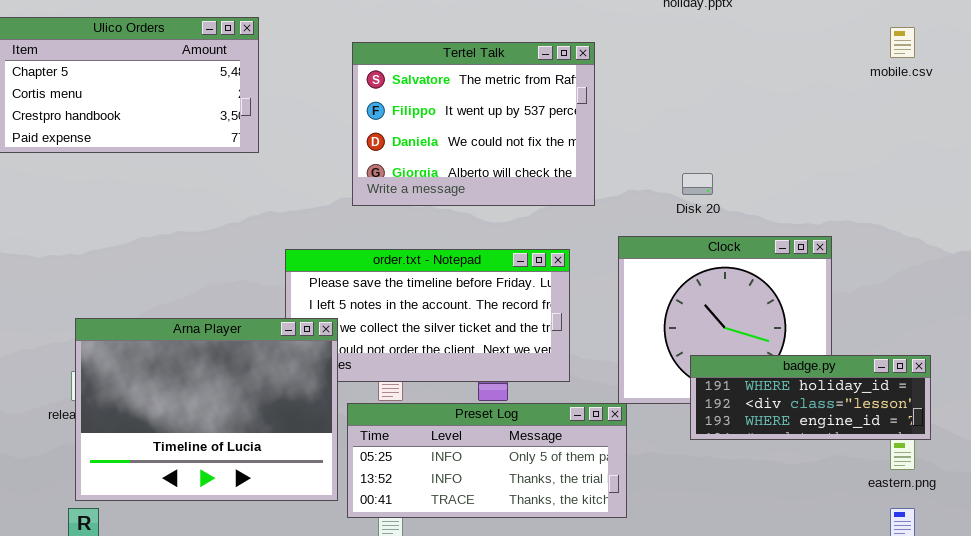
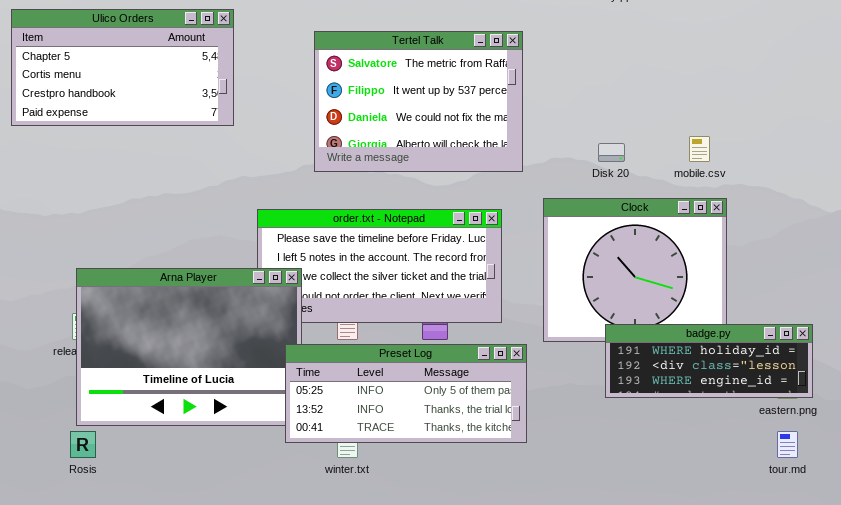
mobile.csv: [890,27,915,58] -> [689,136,710,162], moved
badge.py: [690,355,931,440] -> [605,324,813,398], moved
Preset Log: [347,403,627,518] -> [285,344,527,443], moved

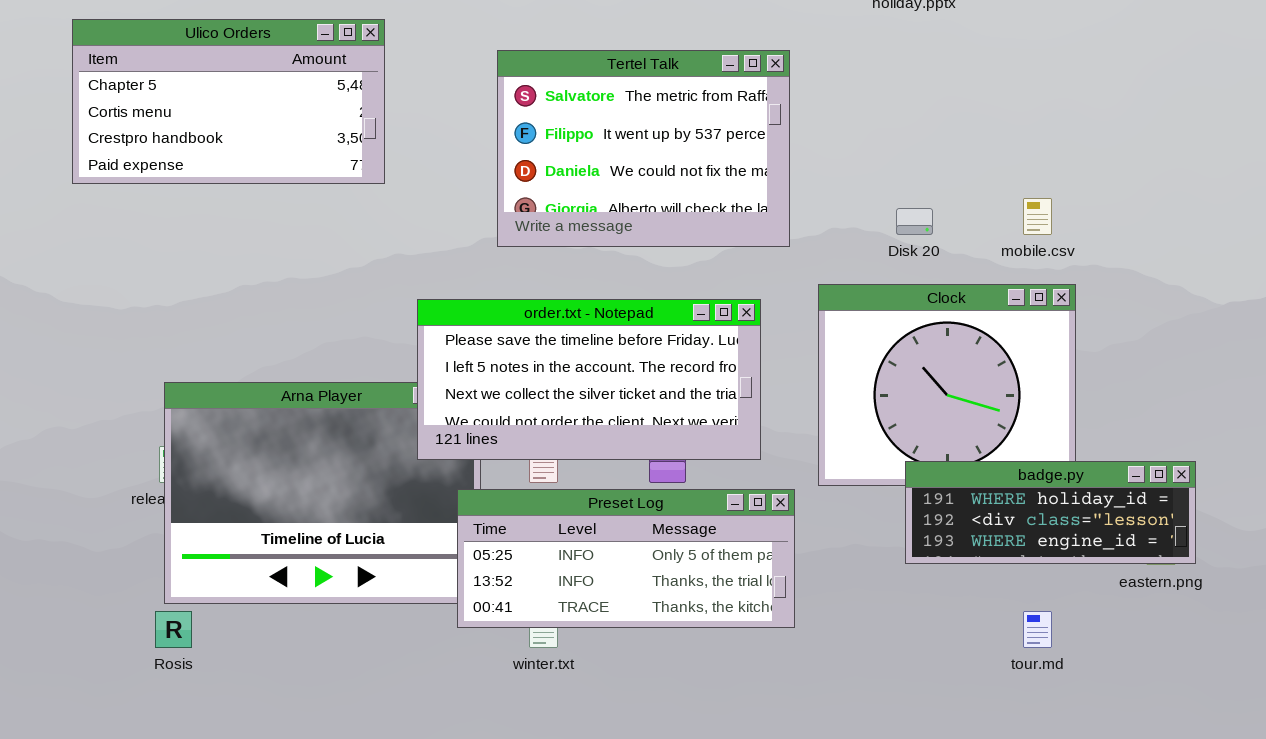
order.txt - Notepad: [257,209,502,323] -> [417,299,761,460], raised
tour.md: [777,431,798,458] -> [1023,611,1052,648], moved

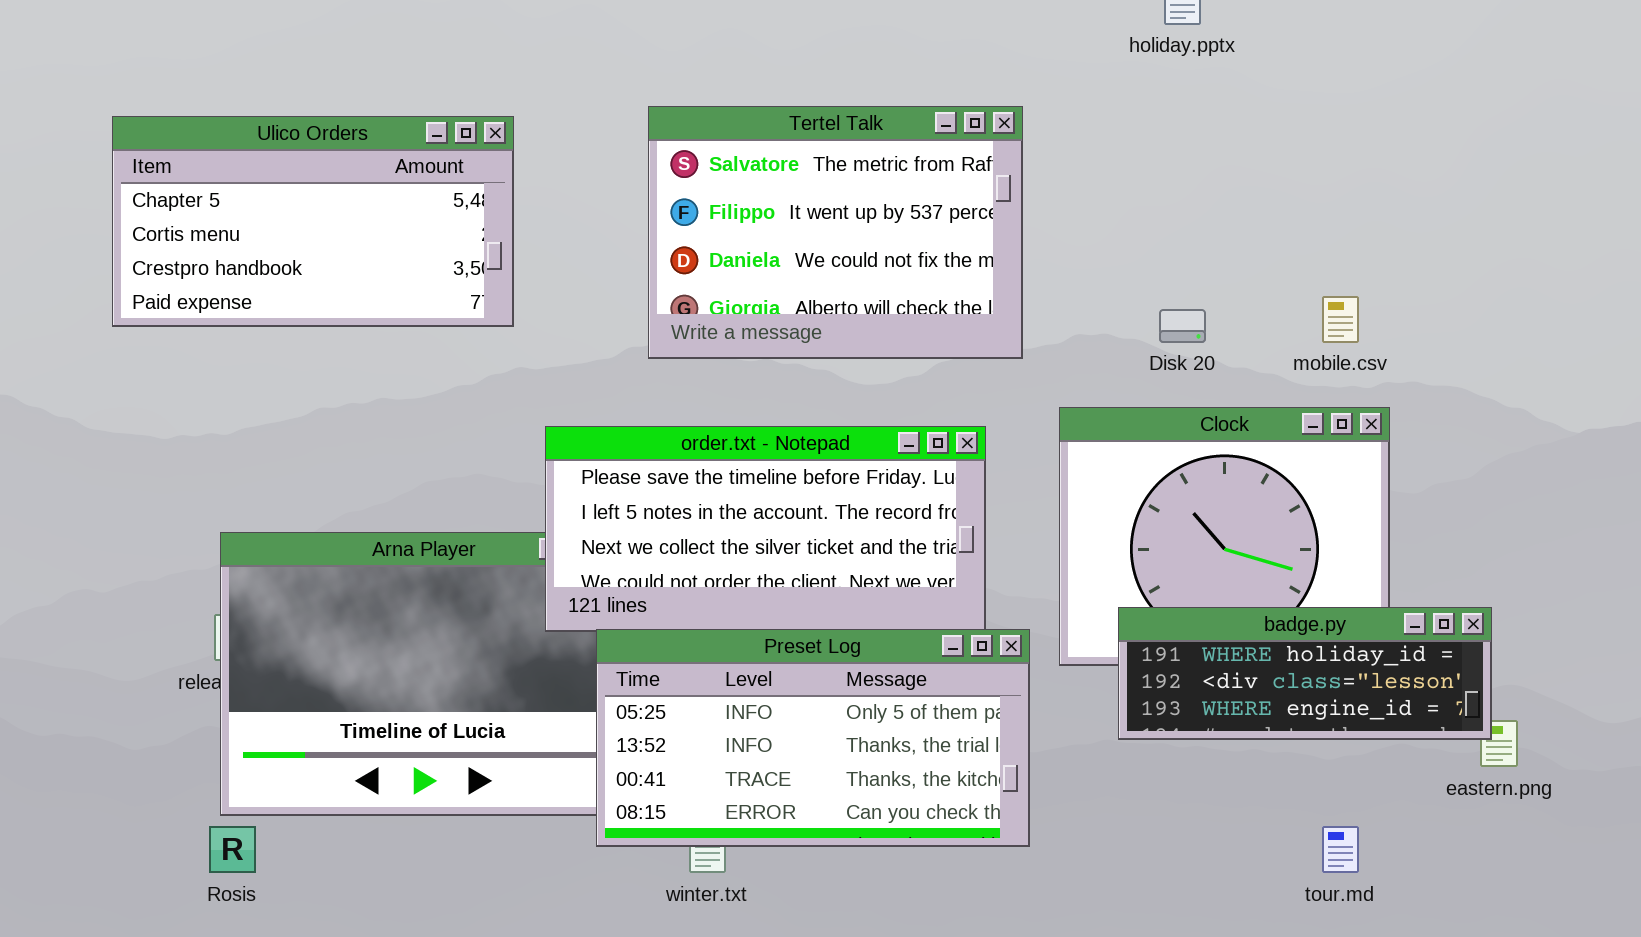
Ulico Orders: [72,19,385,184] -> [112,116,514,327], moved
badge.py: [905,461,1196,564] -> [1118,607,1492,740], moved
Preset Log: [457,489,795,628] -> [596,629,1030,847], resized

